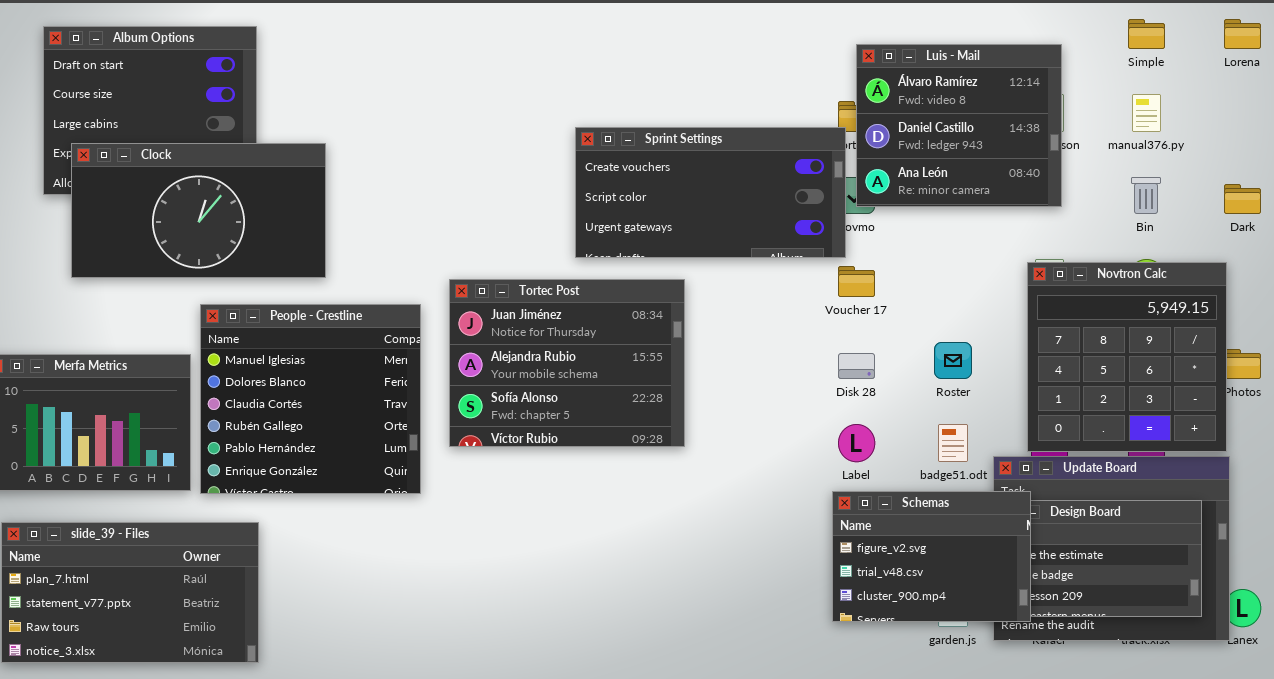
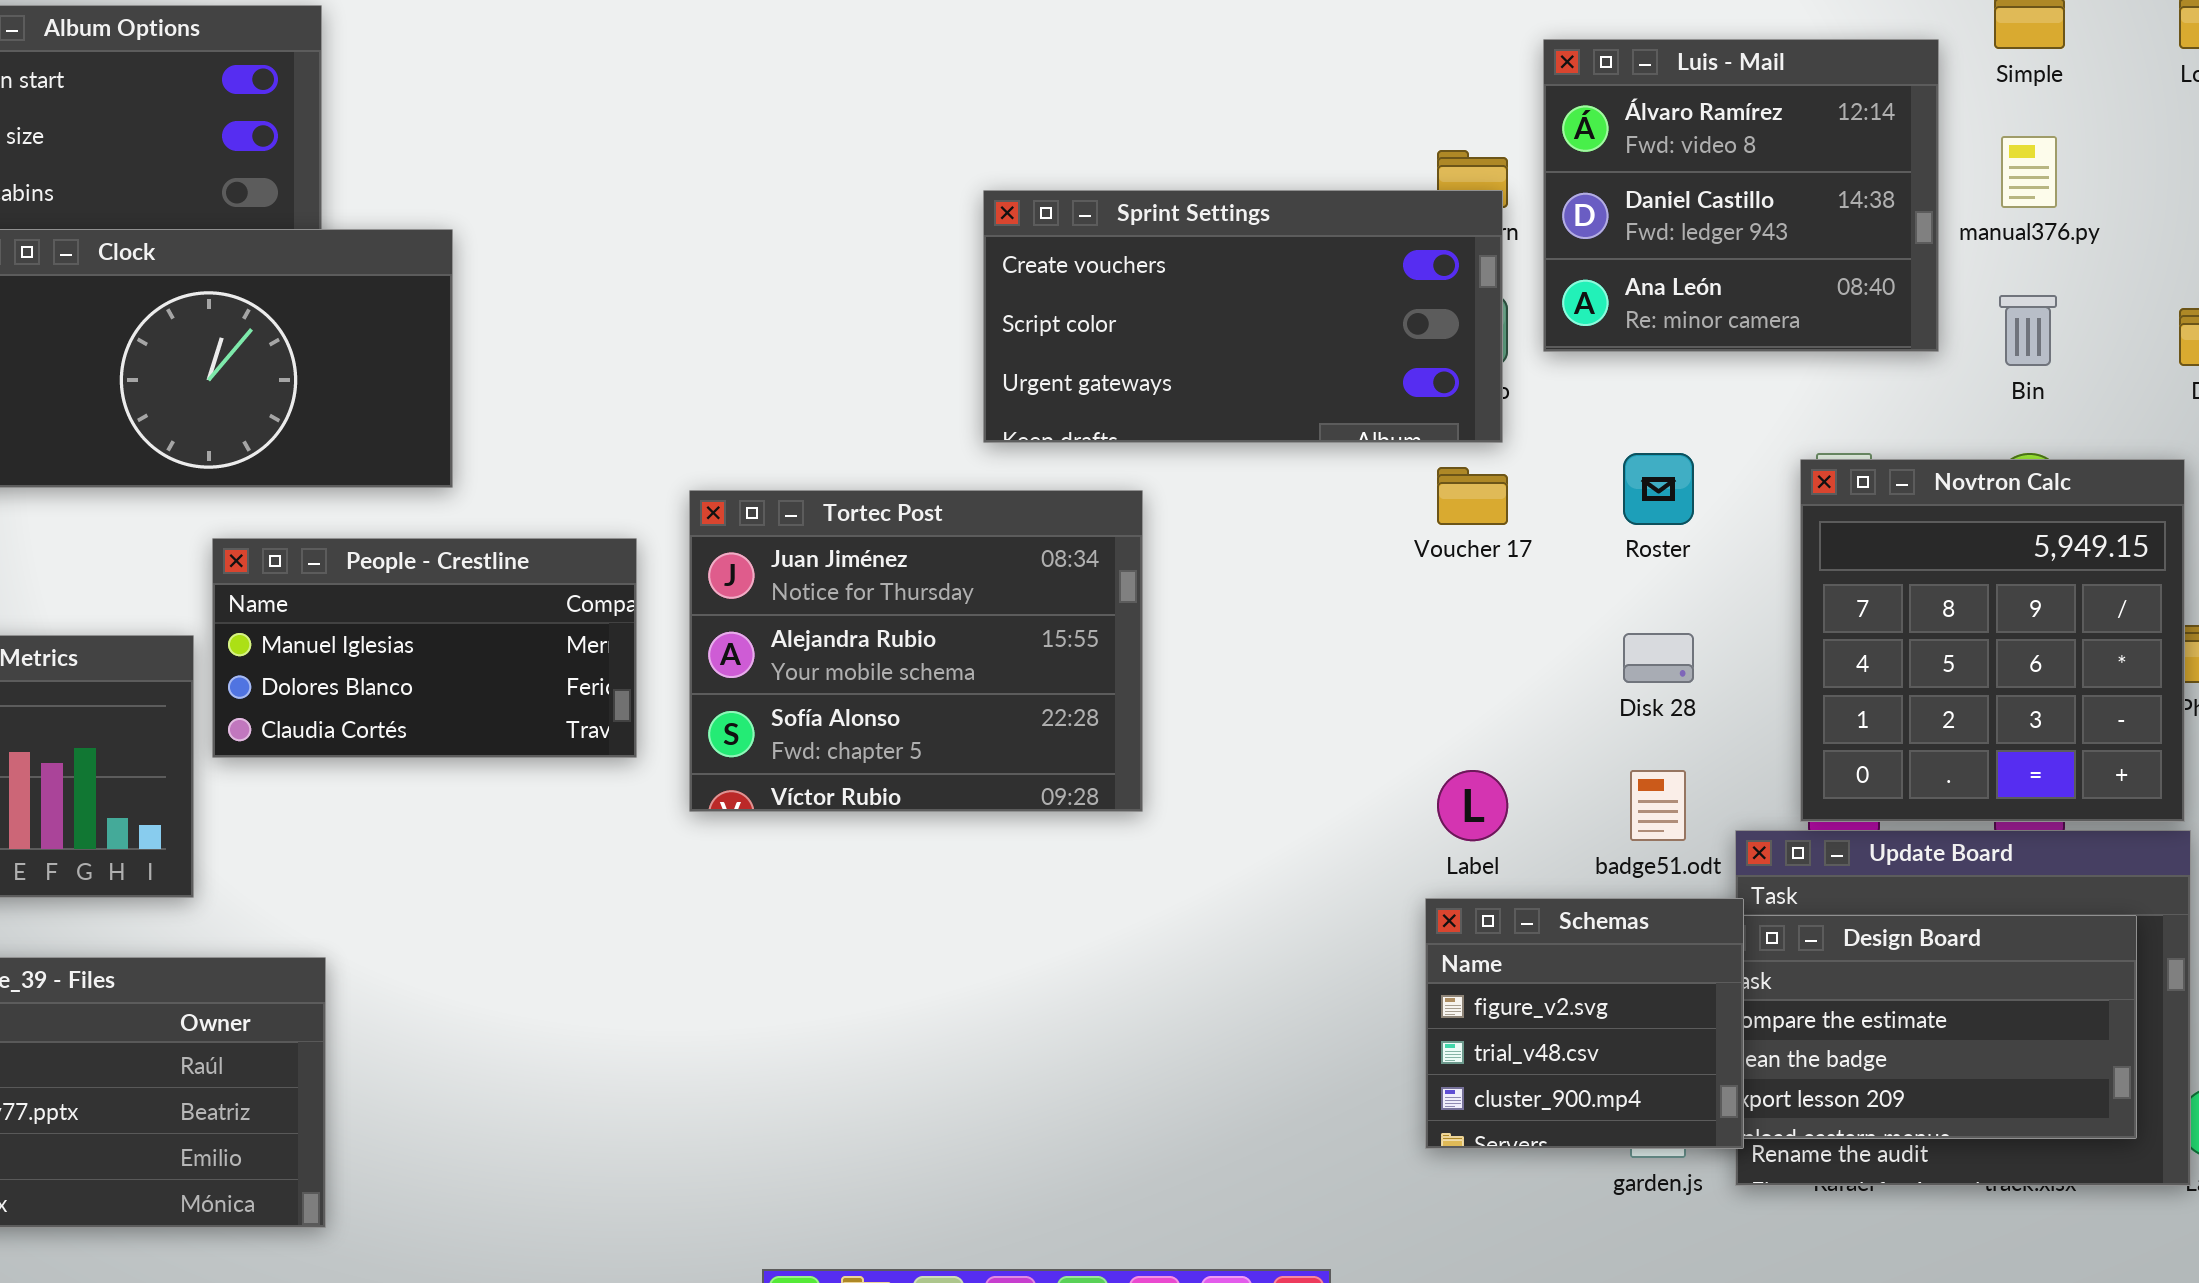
Luis - Mail: [856,44,1062,207] -> [1543,39,1939,352], moved
Sprint Settings: [575,127,846,258] -> [983,190,1503,443], moved
People - Crestline: [200,304,421,494] -> [212,538,637,758], resized
Roster: [934,342,972,379] -> [1623,453,1694,525], moved
Disk 28: [838,353,875,379] -> [1623,633,1694,683], moved
Schemas: [832,491,1031,622] -> [1425,898,1744,1149], resized

